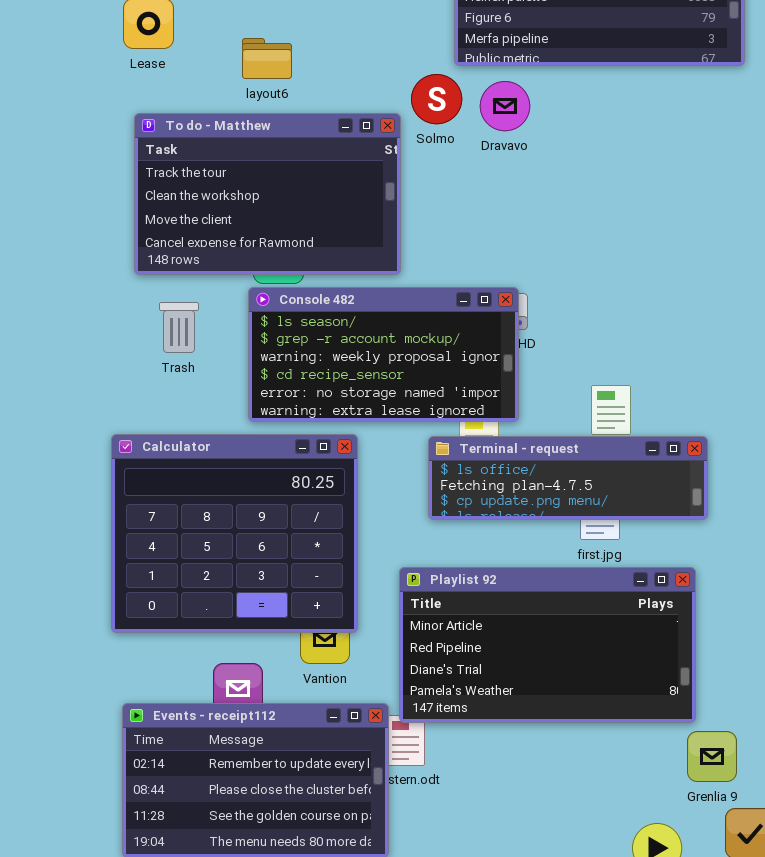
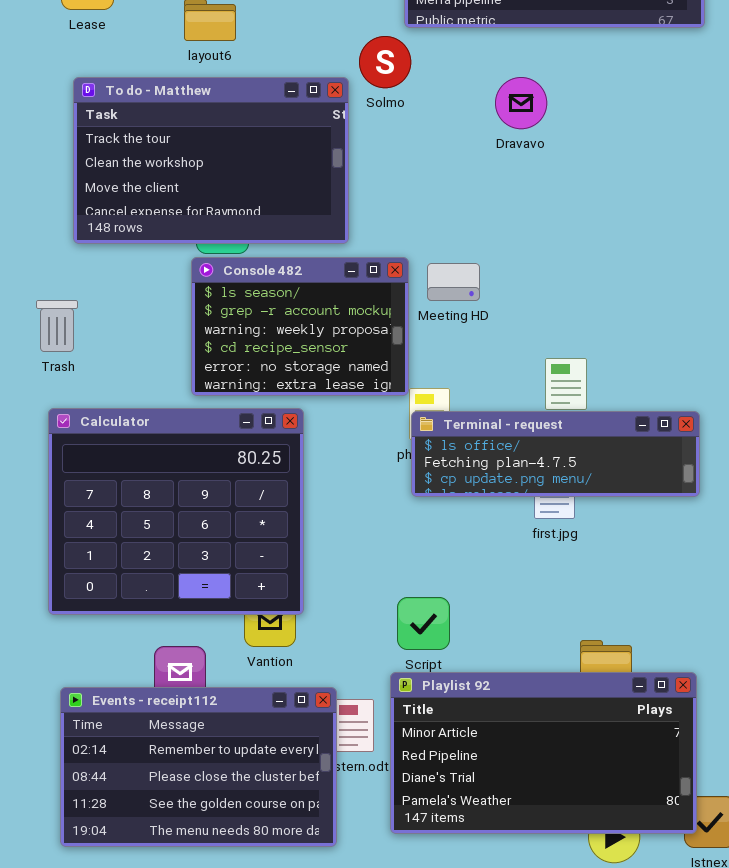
Dravavo: [480,81,530,131] -> [495,77,547,129], moved
Console 482: [248,287,519,422] -> [191,257,409,396], resized
Trash: [159,302,199,353] -> [36,300,78,352], moved
Terminal - request: [428,436,708,520] -> [411,411,700,497], moved
Playlist 92: [399,567,696,723] -> [390,672,697,834], moved

